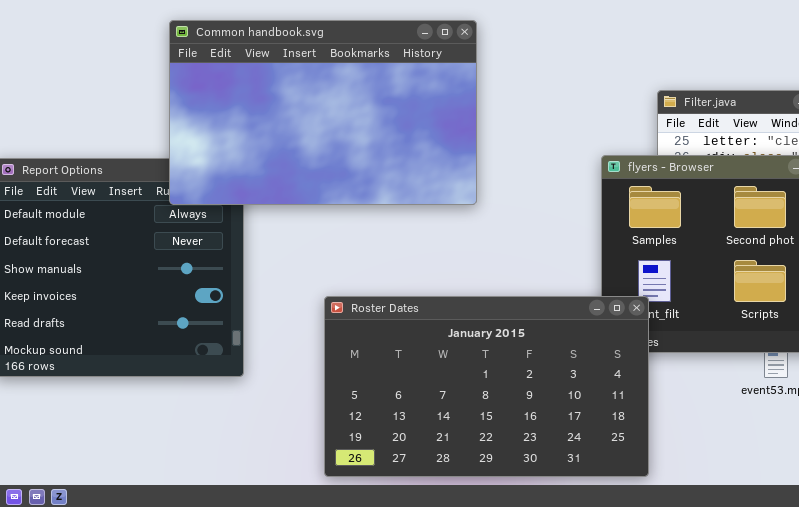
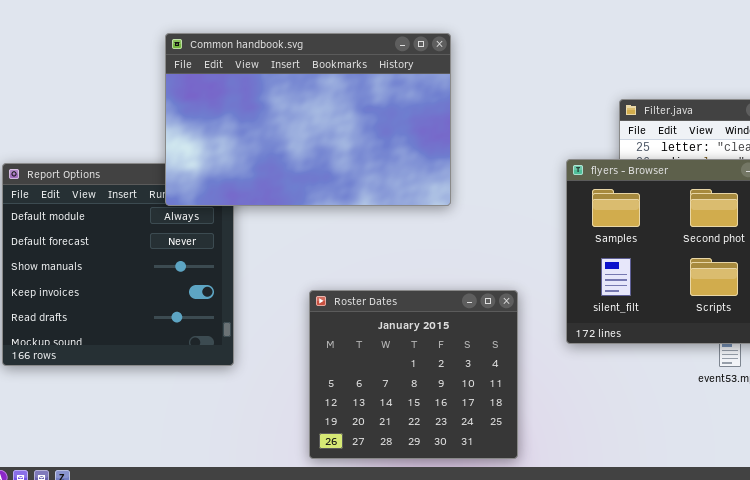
Roster Dates: [324,296,649,477] -> [309,290,518,459], resized

